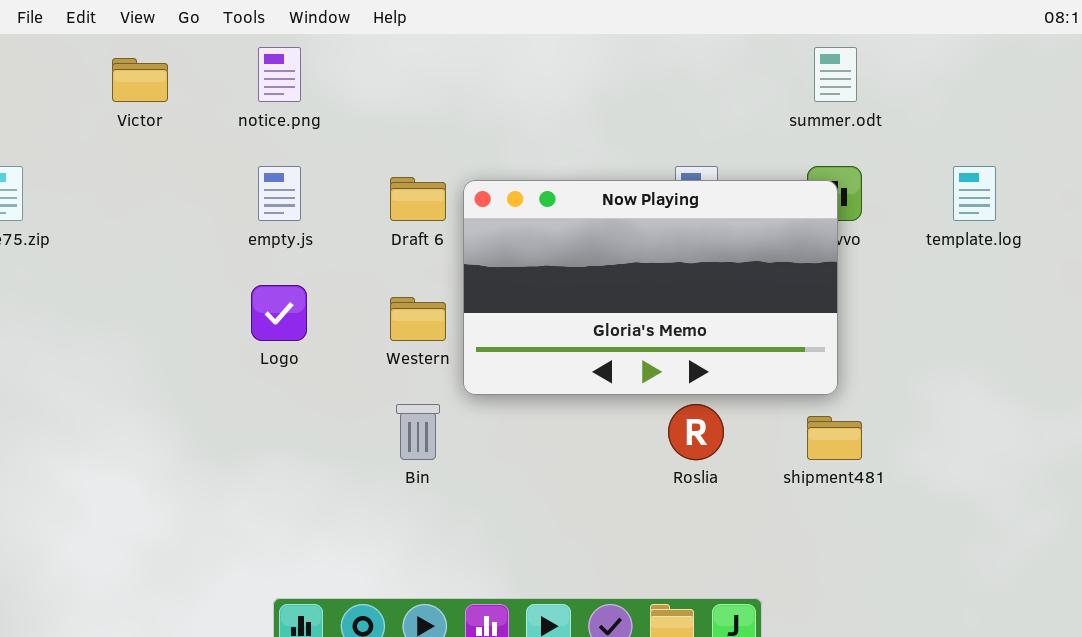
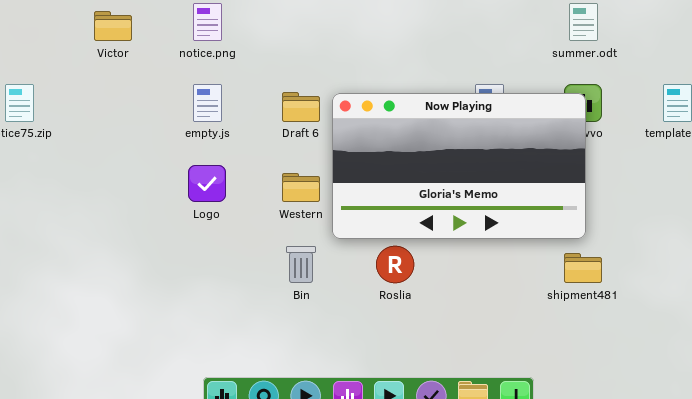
Roslia: [668,404,724,460] -> [376,246,414,283], moved

